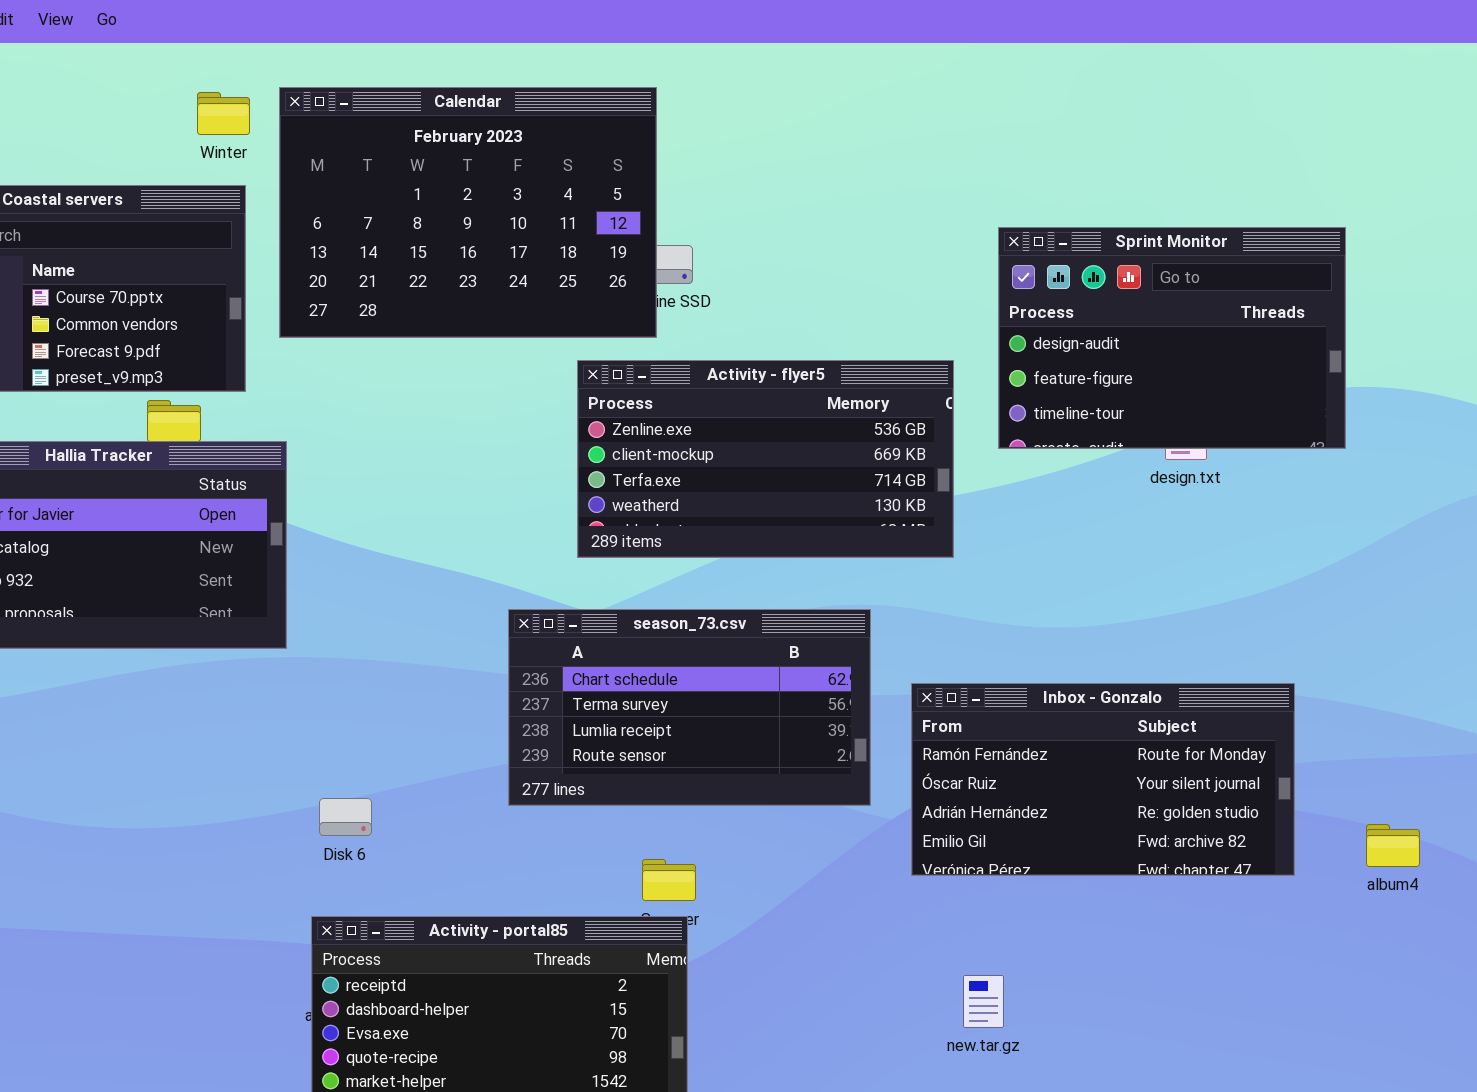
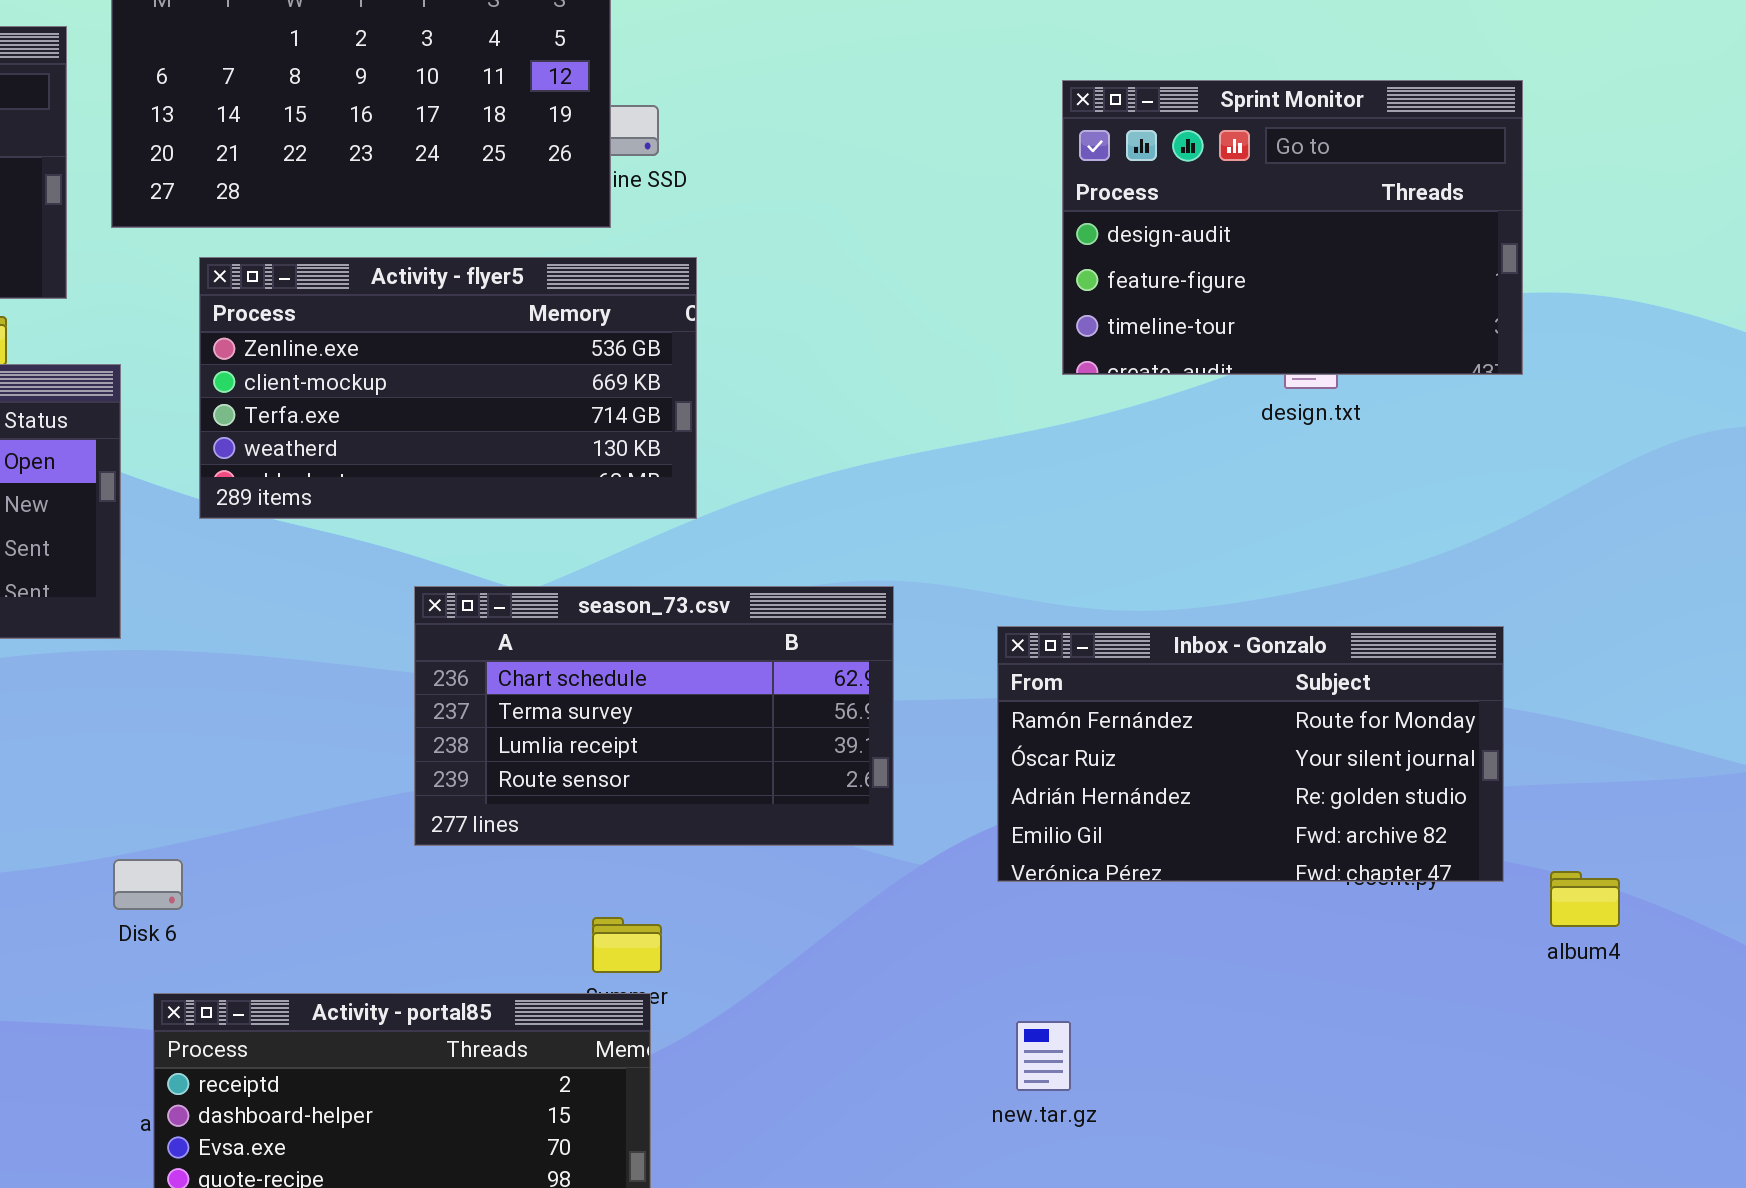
Activity - flyer5: [577,360,954,558] -> [199,257,697,519], moved
Inbox - Gonzalo: [911,683,1295,876] -> [997,626,1504,882], moved
Disk 6: [319,798,372,836] -> [113,859,183,910], moved
new.tar.gz: [963,975,1004,1028] -> [1016,1021,1071,1091], moved

